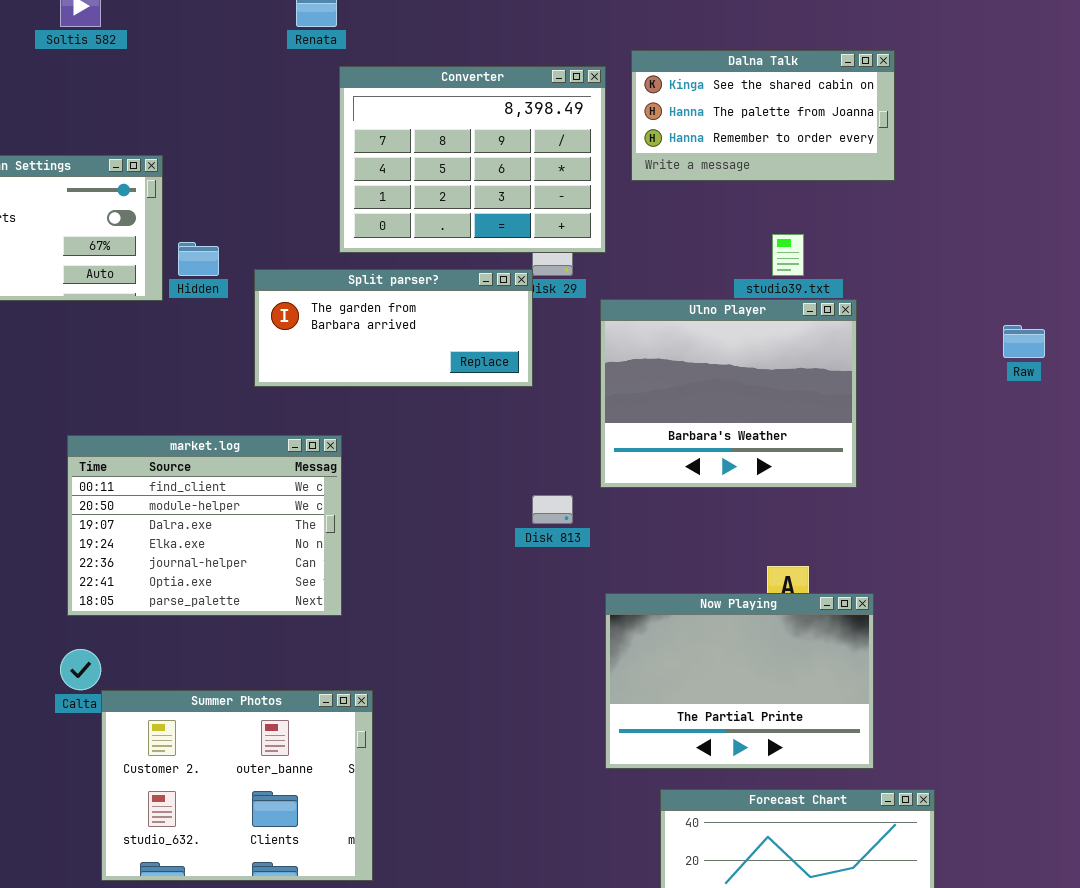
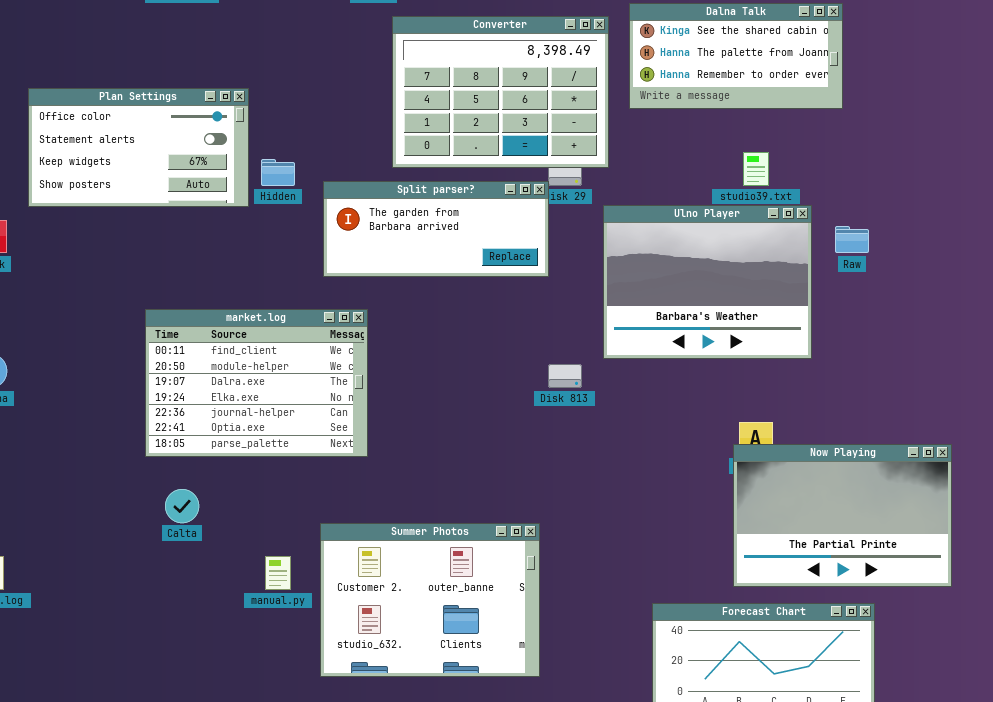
Raw: [1003,325,1045,358] -> [835,226,869,253], moved
market.log: [67,435,342,616] -> [145,309,368,457], moved
Now Playing: [605,593,874,769] -> [733,444,952,587], moved
Summer Photos: [101,690,373,881] -> [320,523,540,677], moved

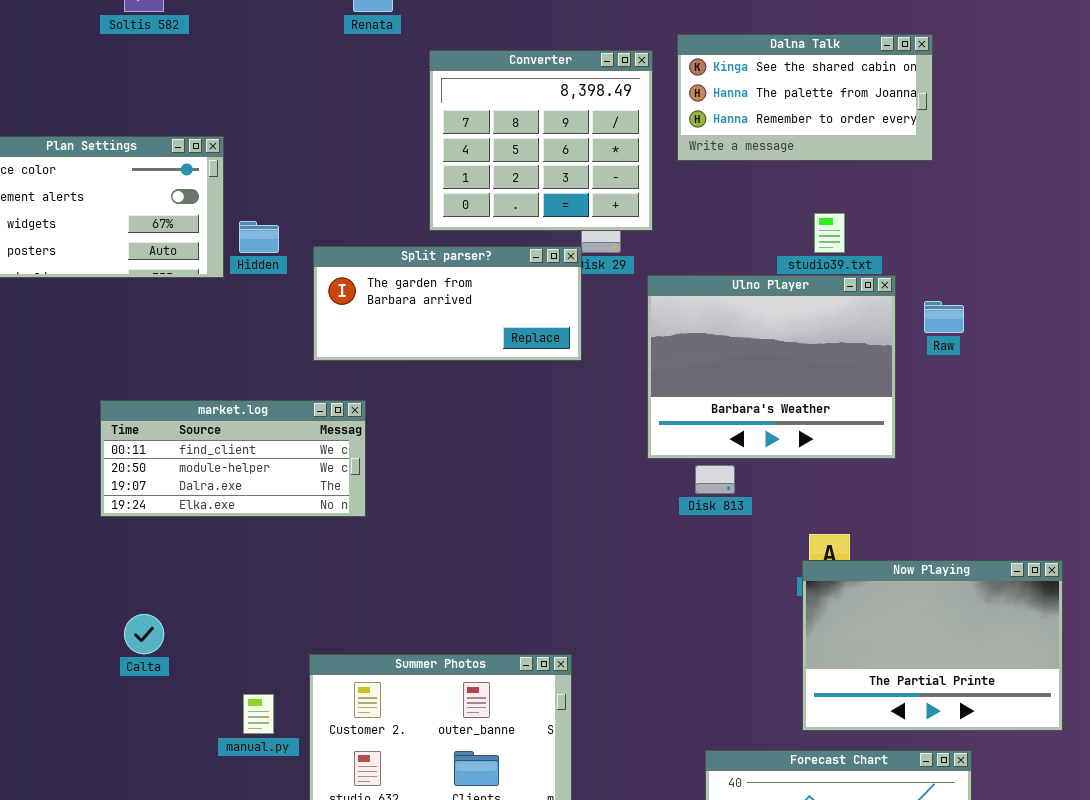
Converter: [392,16,609,168] -> [429,50,653,231], resized
market.log: [145,309,368,457] -> [100,400,366,517], resized
Disk 813: [548,364,582,388] -> [695,465,735,494], moved

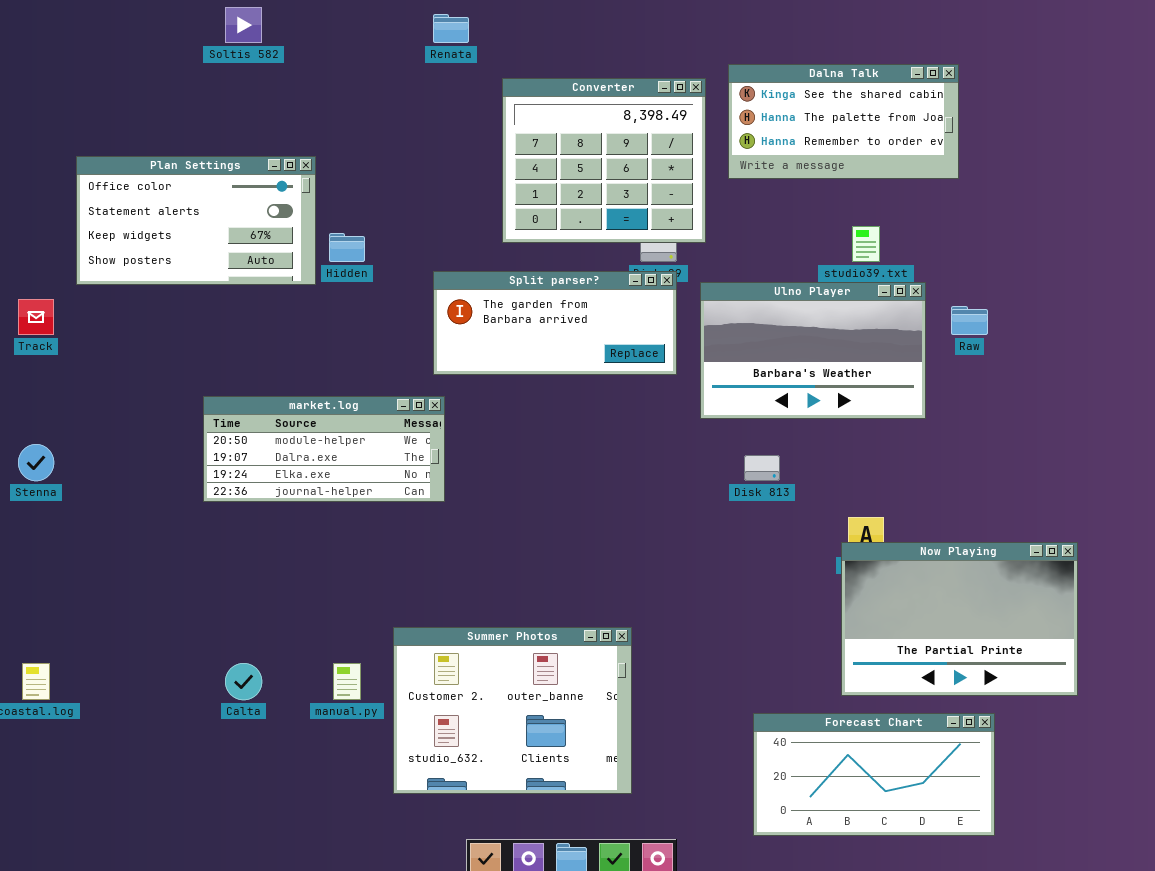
Split parser?: [313,246,582,361] -> [433,271,677,375], moved
Ulno Player: [647,275,896,459] -> [700,282,926,419], resized
market.log: [100,400,366,517] -> [203,396,445,502], scrolled down 1 row
Calta: [124,614,164,654] -> [225,663,262,700], moved

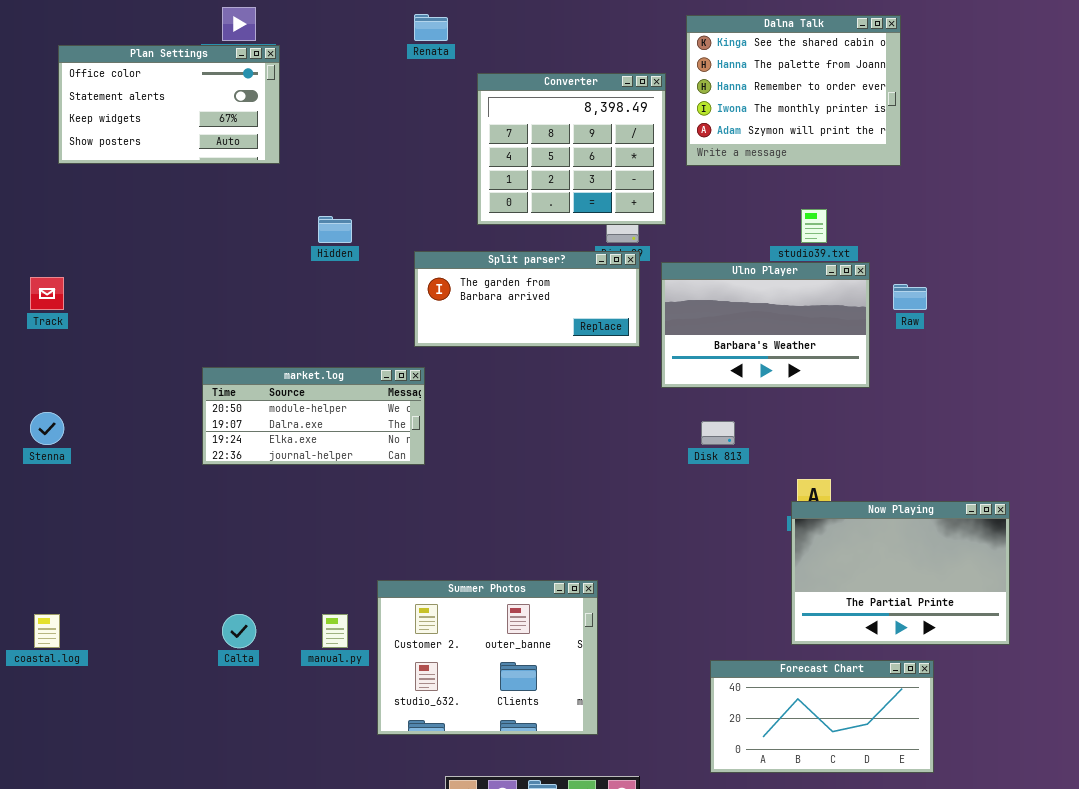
Dalna Talk: [728,64,959,179] -> [686,15,901,166], resized
Plan Settings: [76,156,316,285] -> [58,45,280,164], moved

